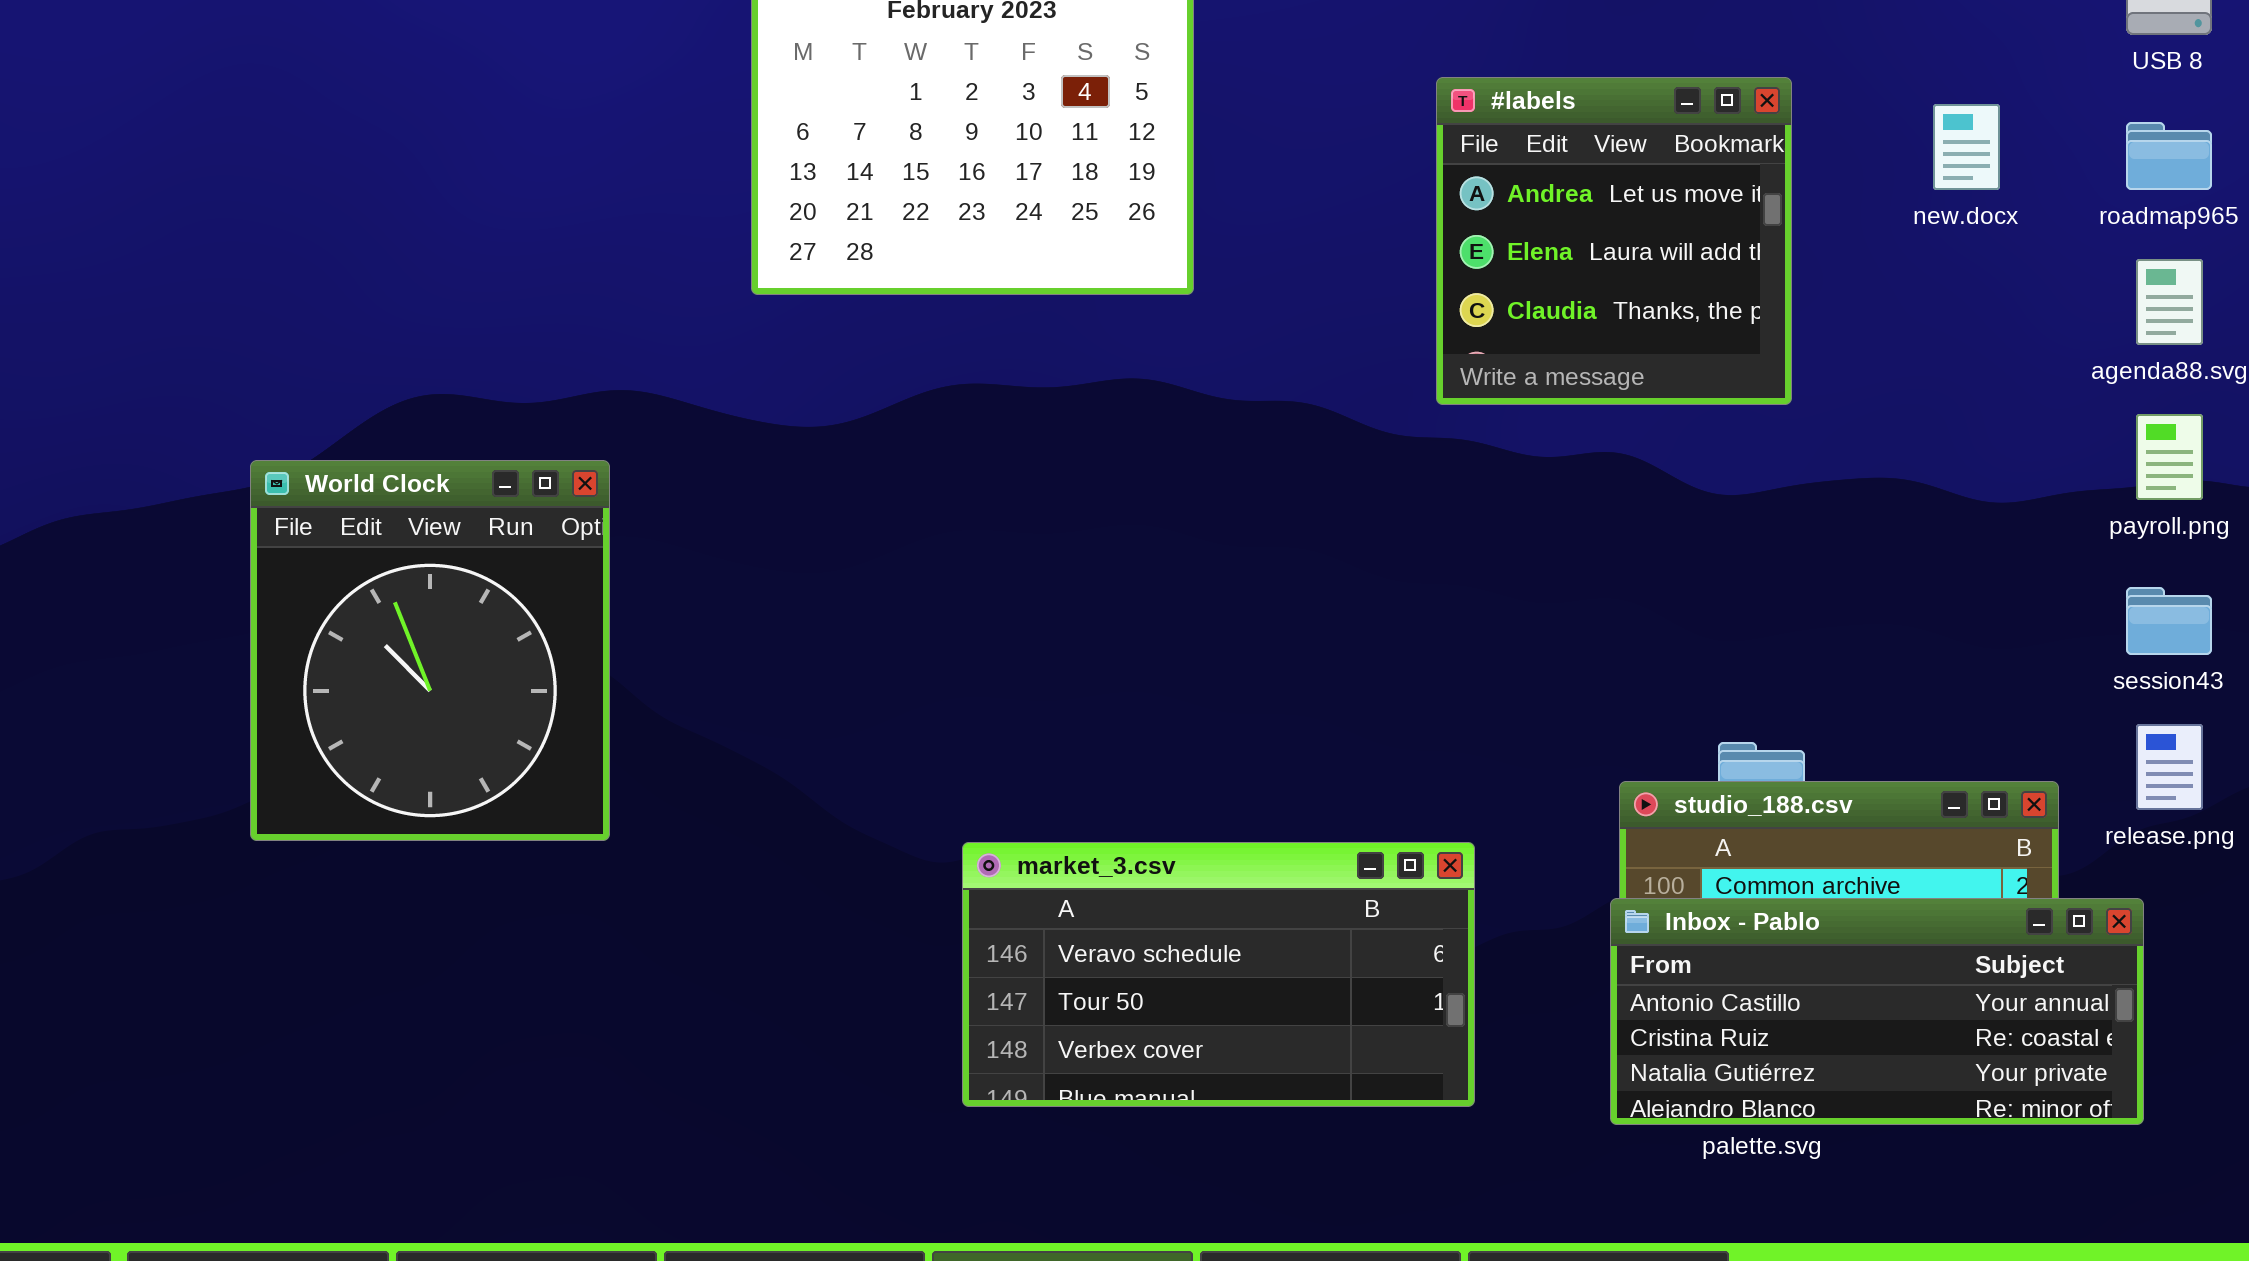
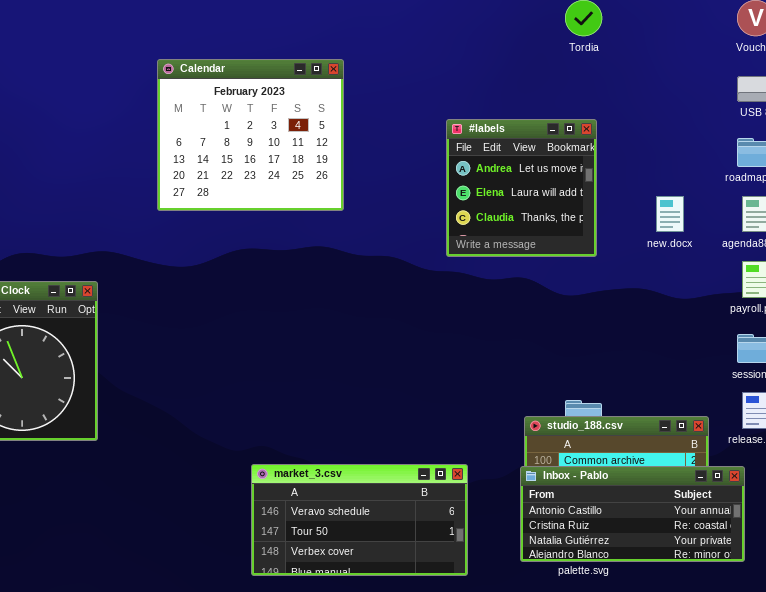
new.docx: [1933,104,2000,190] -> [656,196,684,232], moved
market_3.csv: [962,842,1475,1107] -> [251,464,468,576], moved

